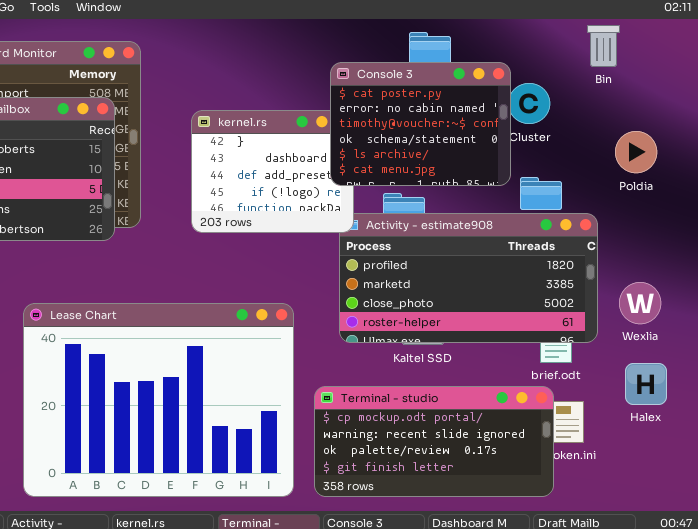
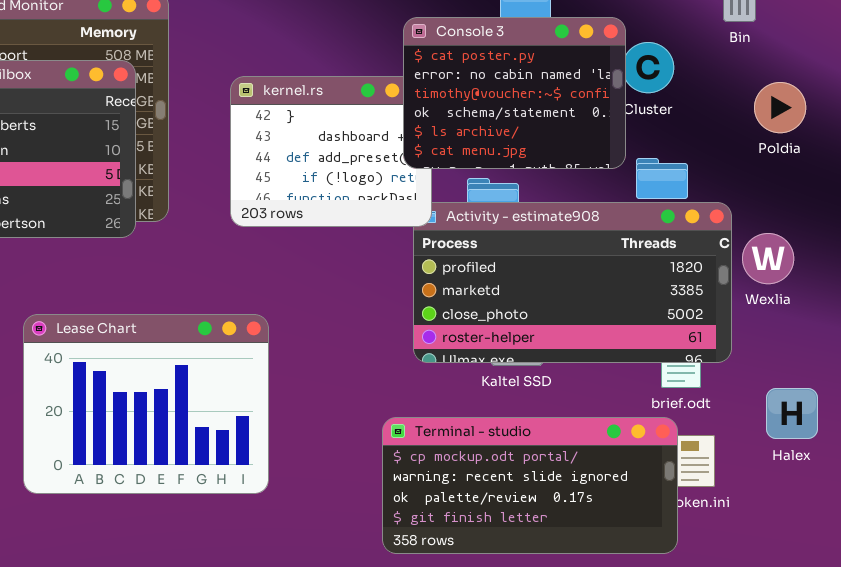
Poldia: [615,131,657,173] -> [754,82,806,133], moved
Wexlia: [619,282,661,324] -> [742,233,794,284], moved
Lease Chart: [23,303,294,497] -> [23,314,269,494], resized

